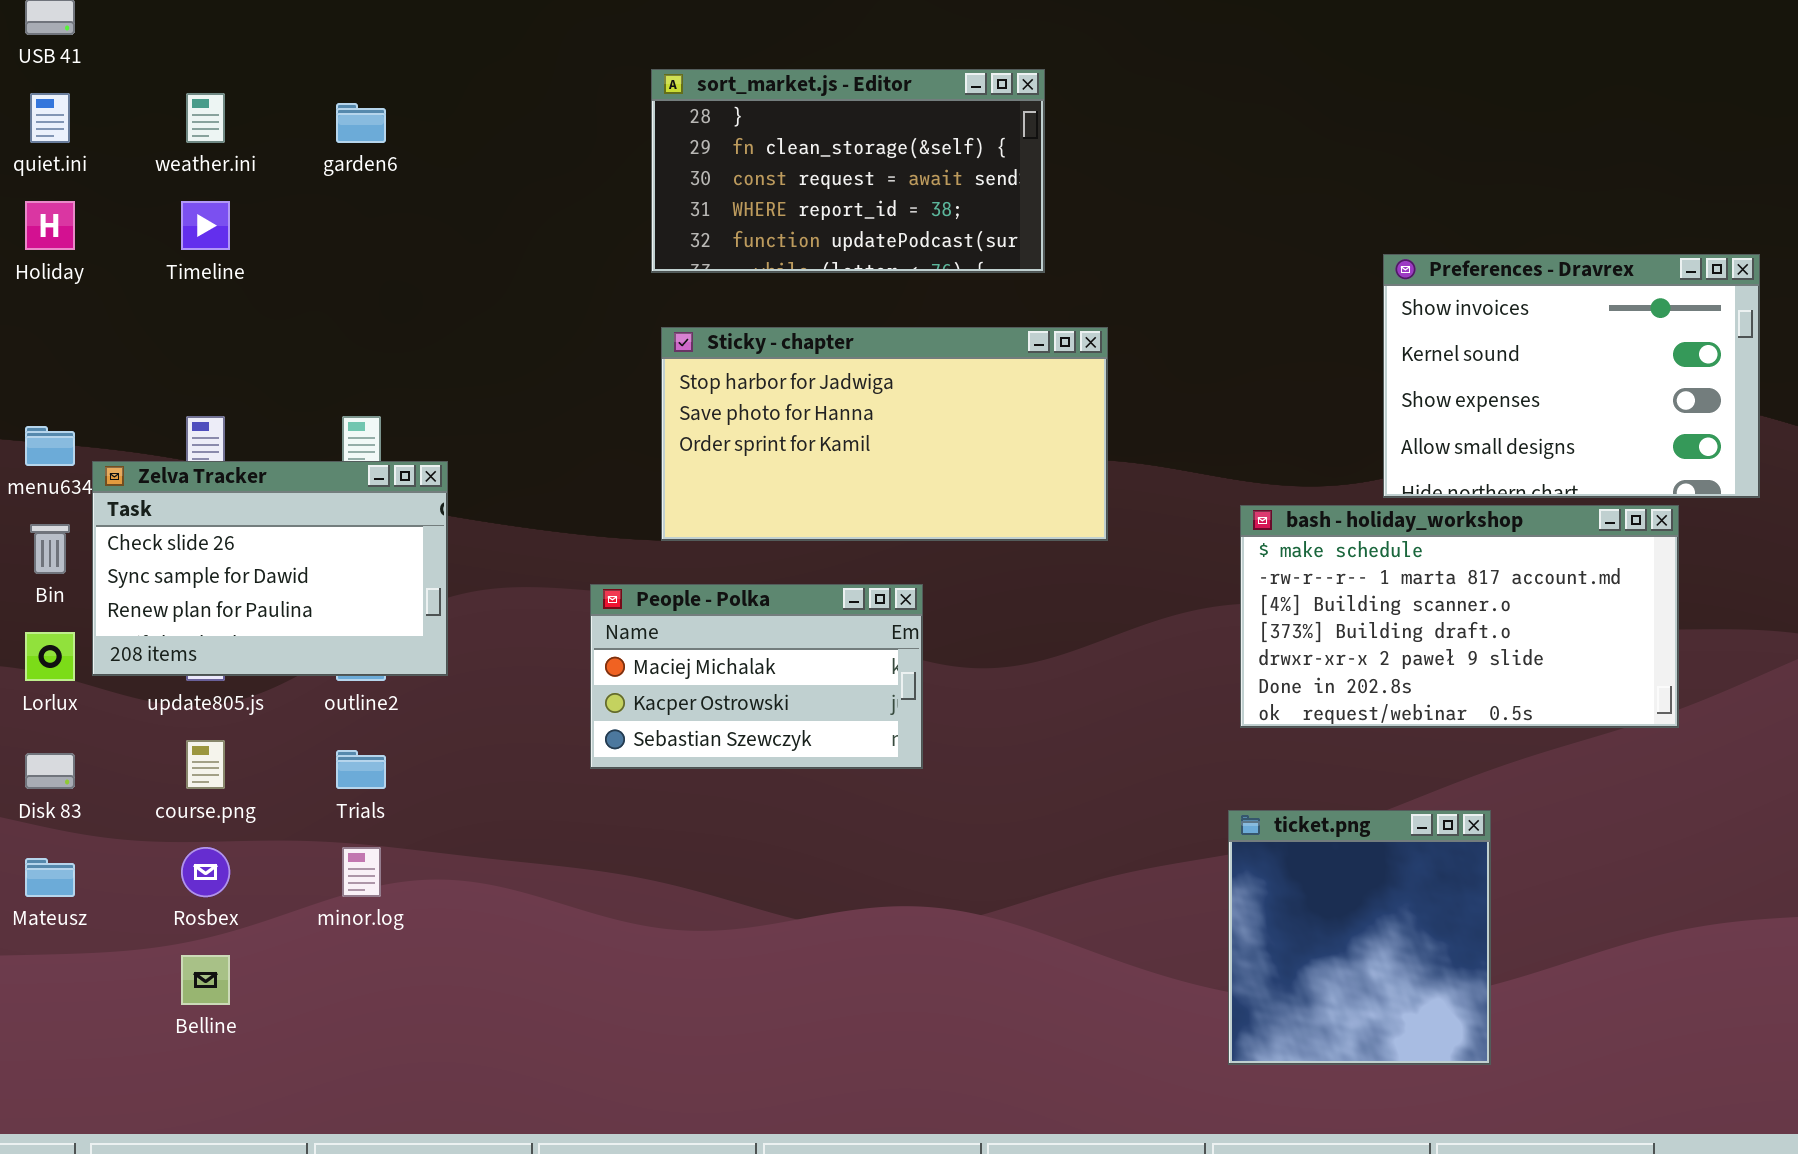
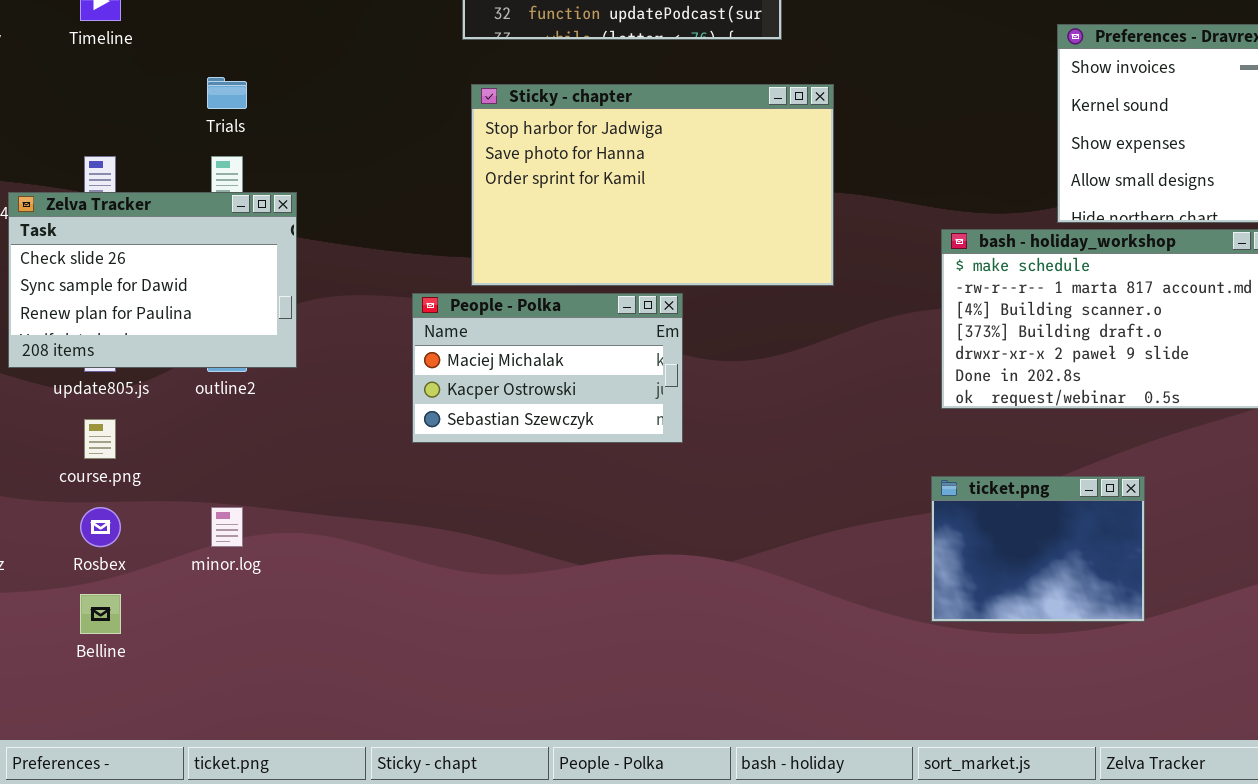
Sticky - chapter: [661,327,1108,541] -> [471,84,834,286], resized
Trials: [336,750,386,789] -> [207,77,247,109], moved
ticket.png: [1228,810,1491,1065] -> [931,476,1145,622], resized

